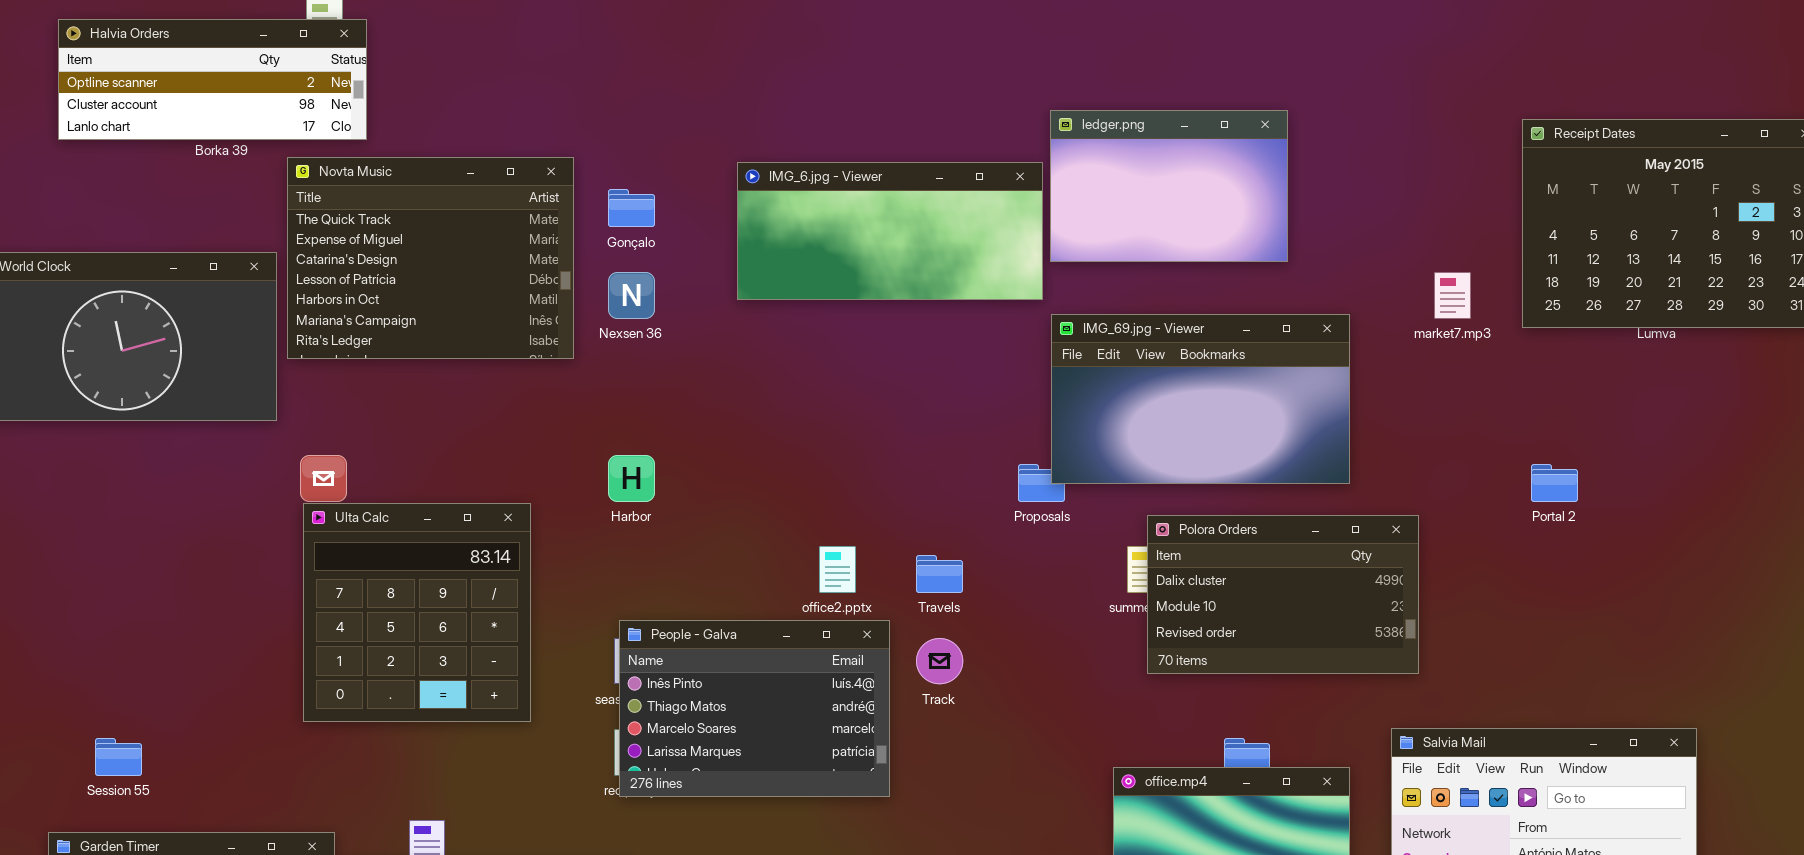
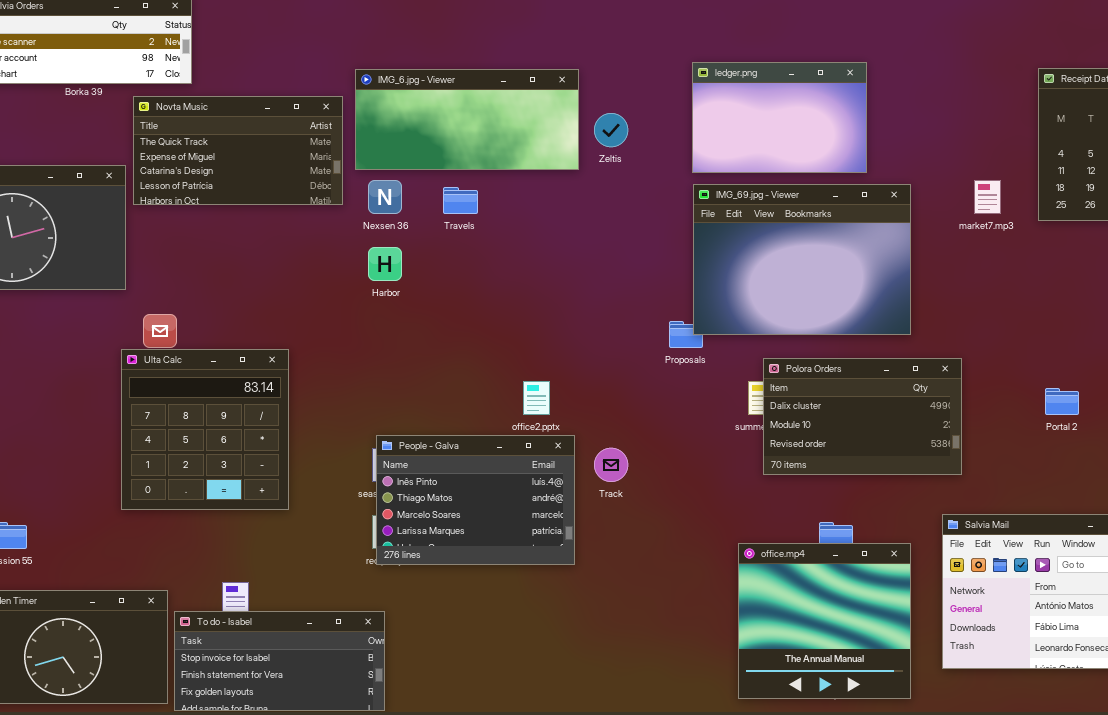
Novta Music: [287,157,574,359] -> [133,96,343,205], resized
IMG_6.jpg - Viewer: [737,162,1043,300] -> [355,69,579,170], moved
IMG_69.jpg - Viewer: [1051,314,1350,484] -> [693,184,911,335], resized
Harbor: [608,455,655,502] -> [368,247,402,281], moved
Portal 2: [1531,464,1578,502] -> [1045,388,1079,415], moved
Ulta Calc: [303,503,531,722] -> [121,349,289,510], moved
Travels: [916,555,963,593] -> [443,187,478,214], moved

